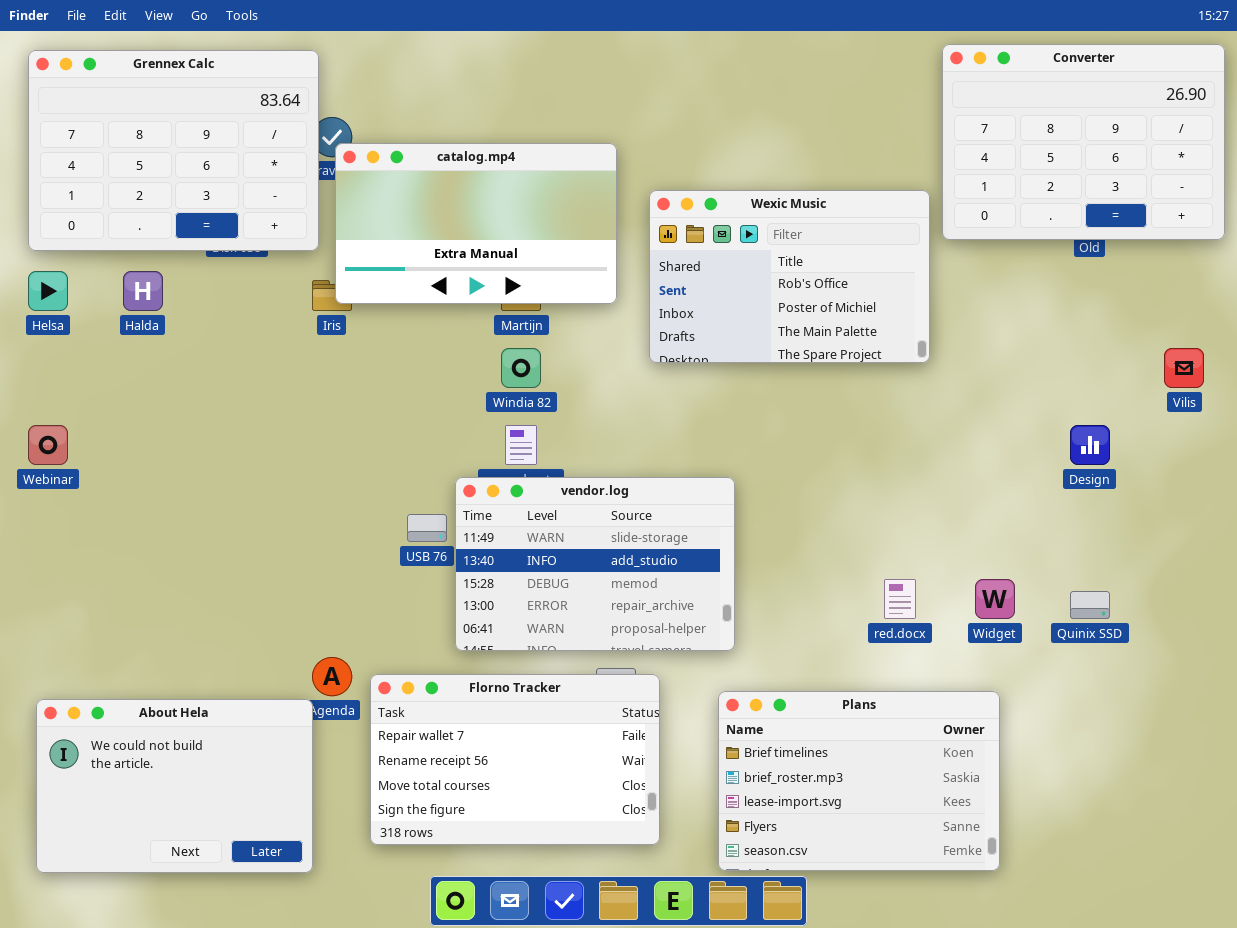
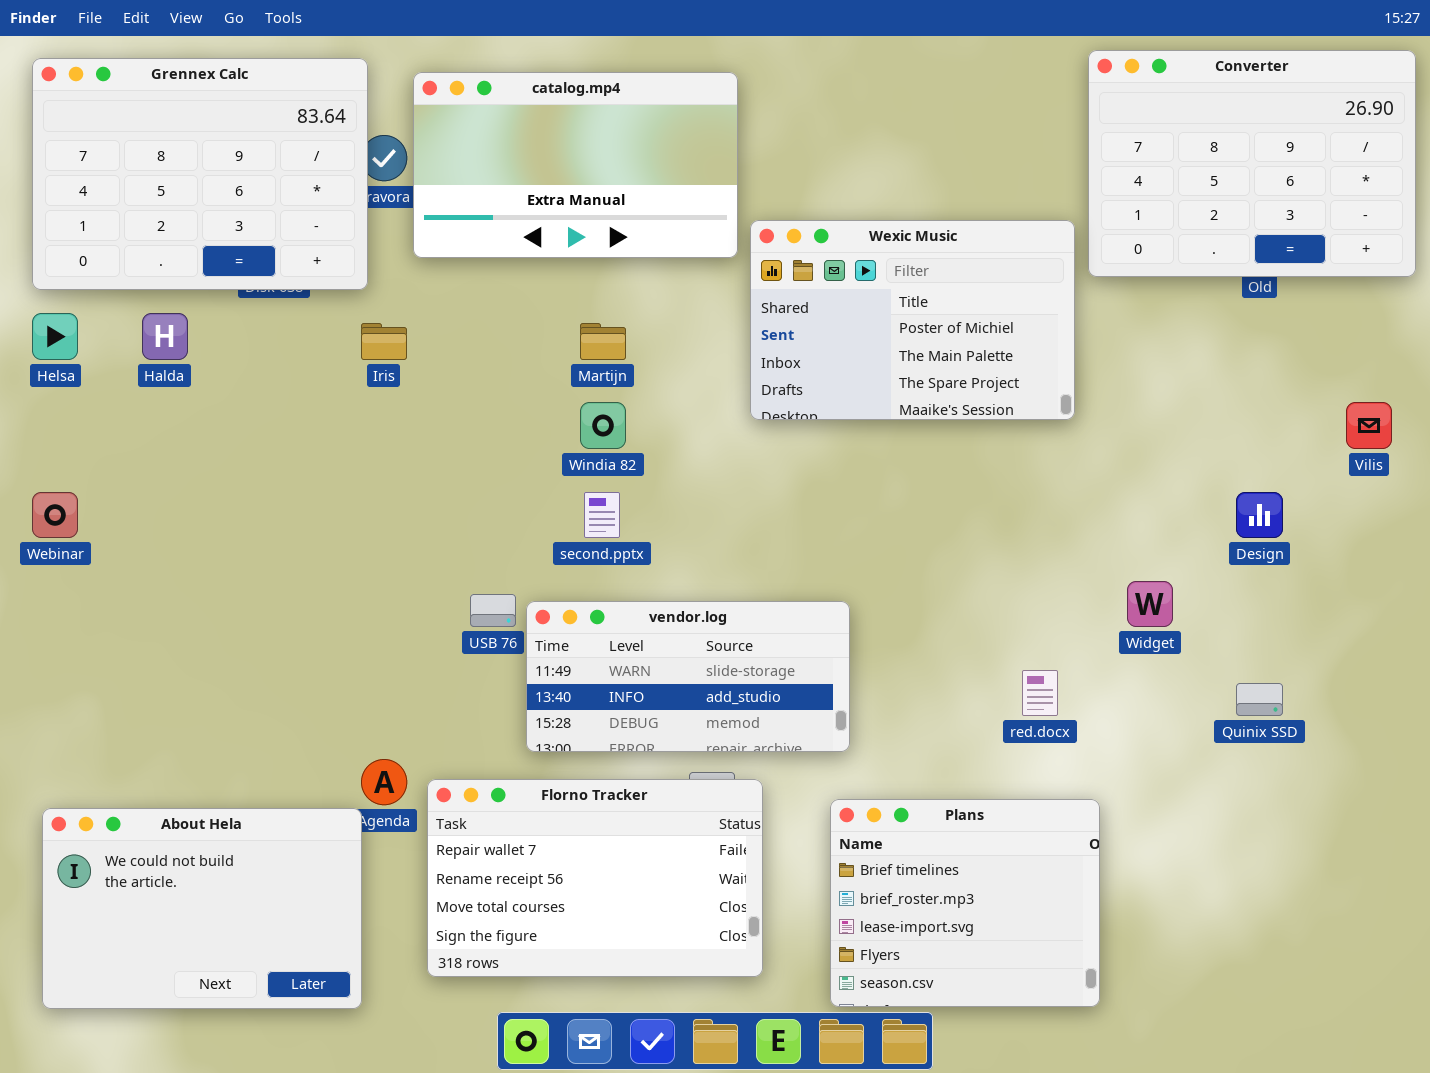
catalog.mp4: [335,143,617,304] -> [413,72,738,258], moved
Wexic Music: [649,190,930,363] -> [750,220,1075,420], scrolled down 1 row
vendor.log: [455,477,735,651] -> [526,601,850,752], resized
Widget: [975,579,1015,619] -> [1127,581,1173,627], moved
Plans: [718,691,1000,871] -> [830,799,1100,1007], resized

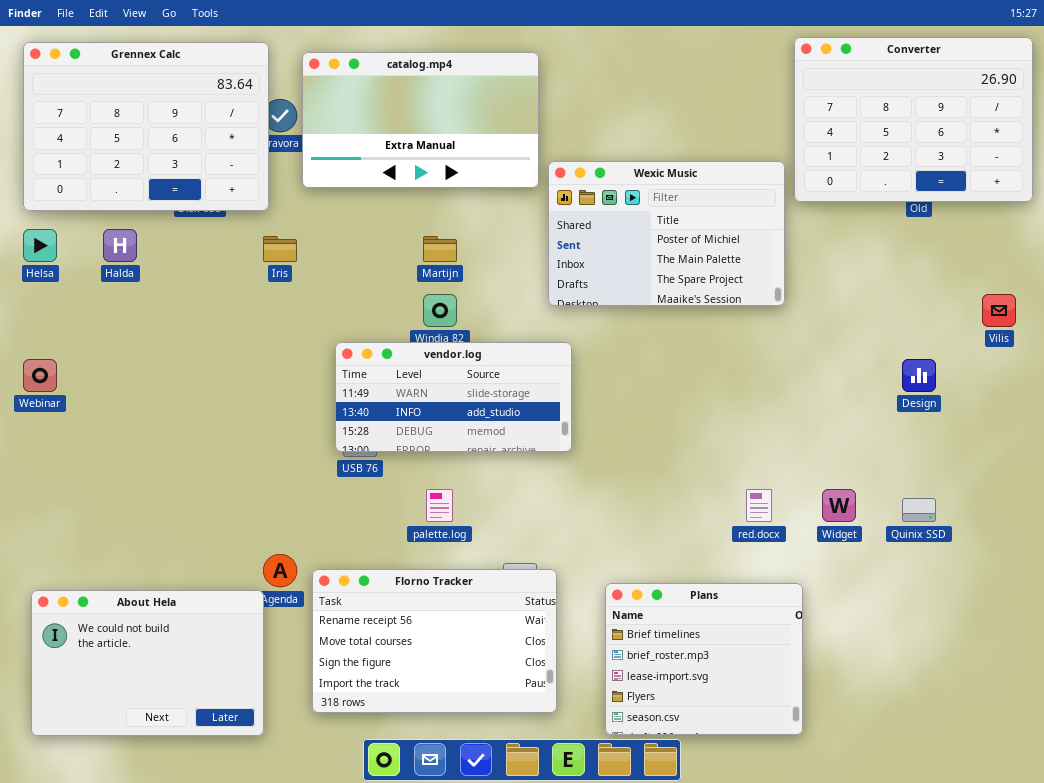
Widget: [1127,581,1173,627] -> [822,489,856,522], moved
vendor.log: [526,601,850,752] -> [335,342,572,452], moved
Florno Tracker: [427,779,763,977] -> [312,569,557,713], scrolled down 1 row

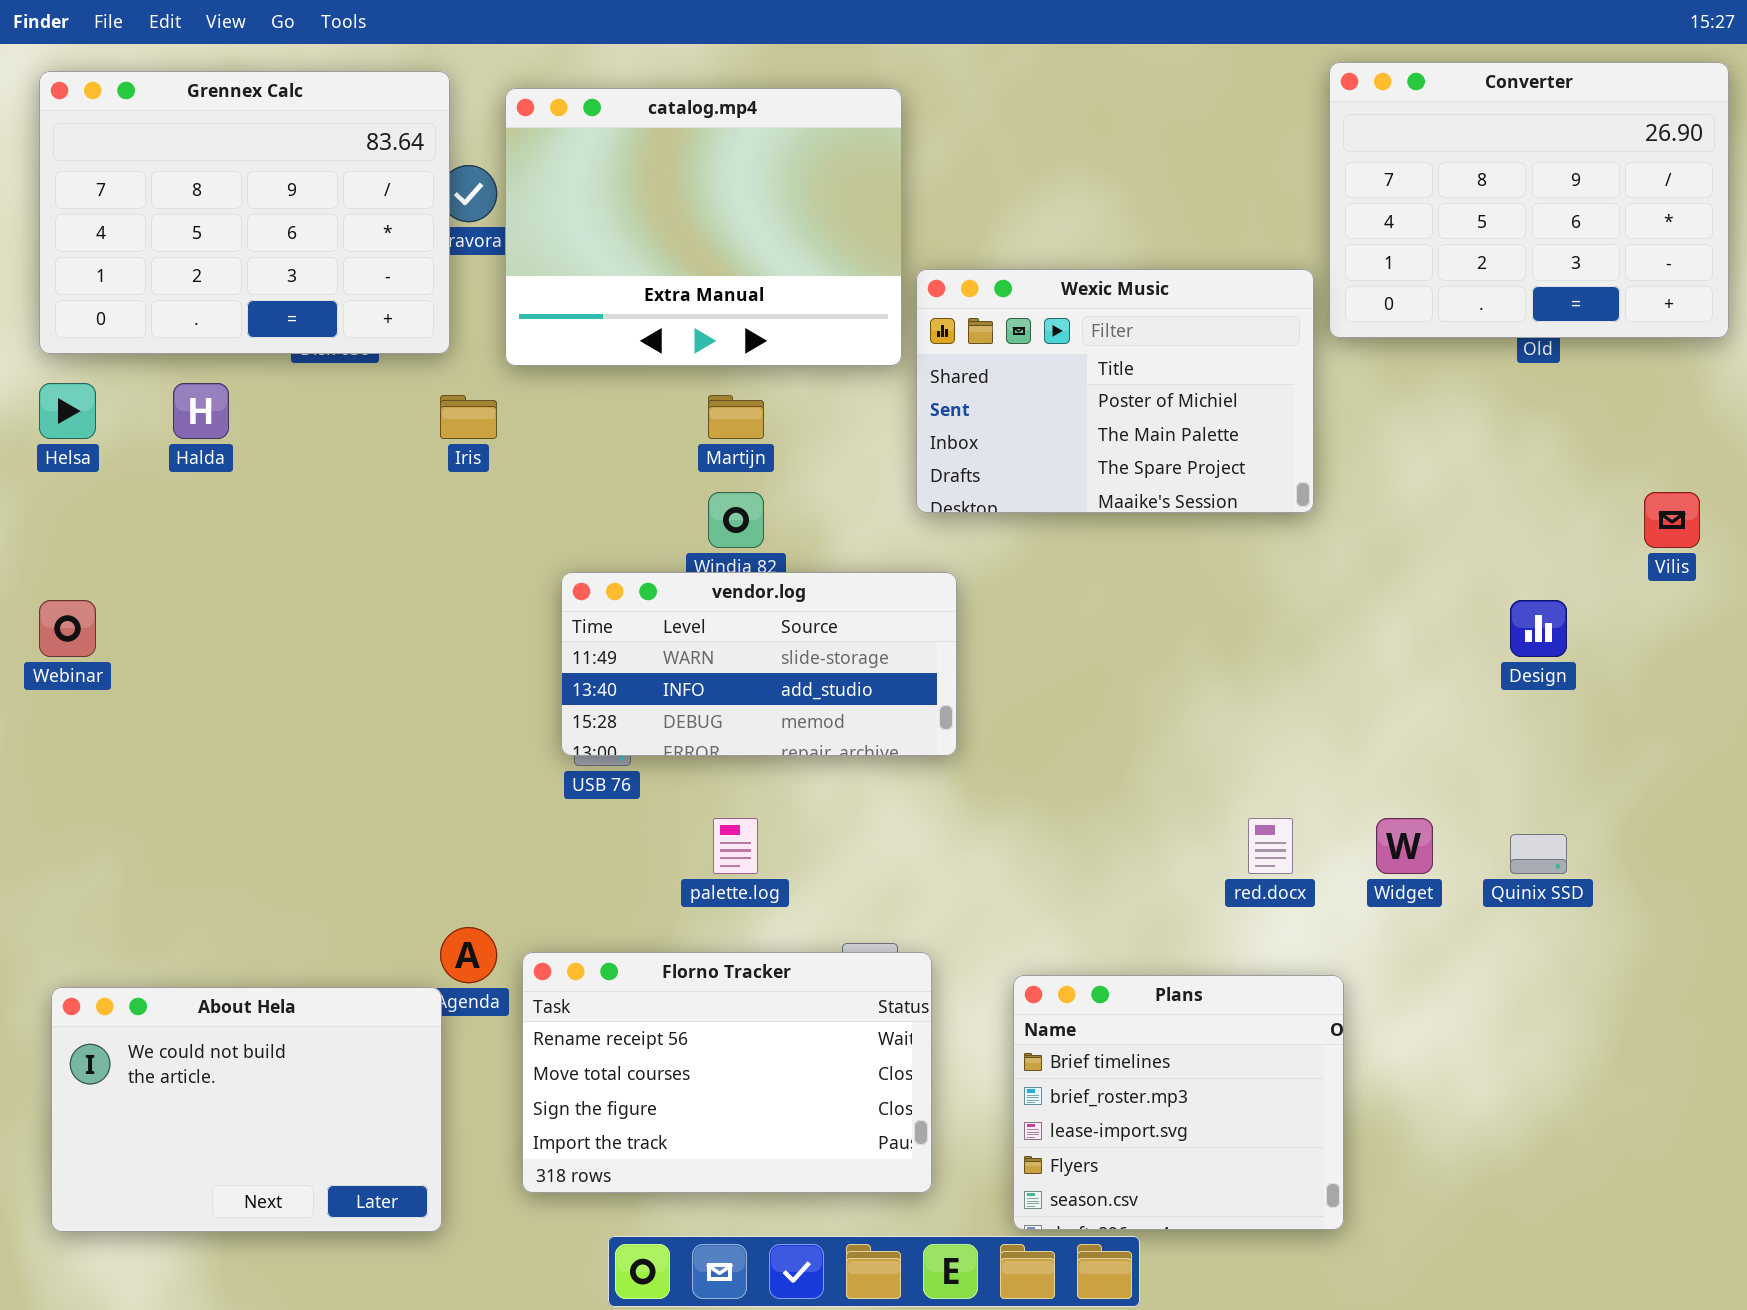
catalog.mp4: [302,52,539,188] -> [505,88,902,366], resized

